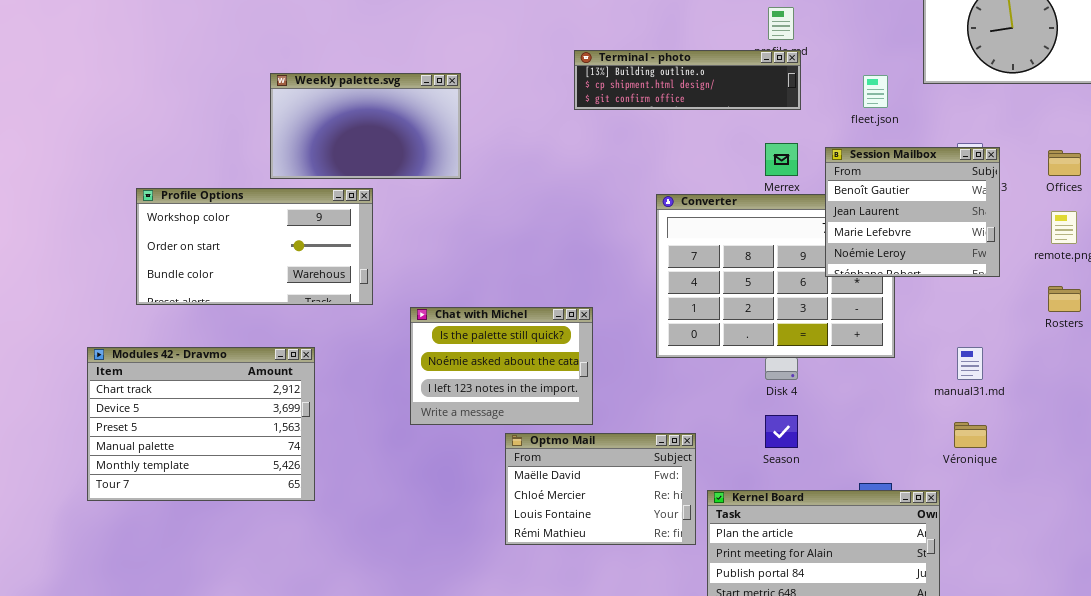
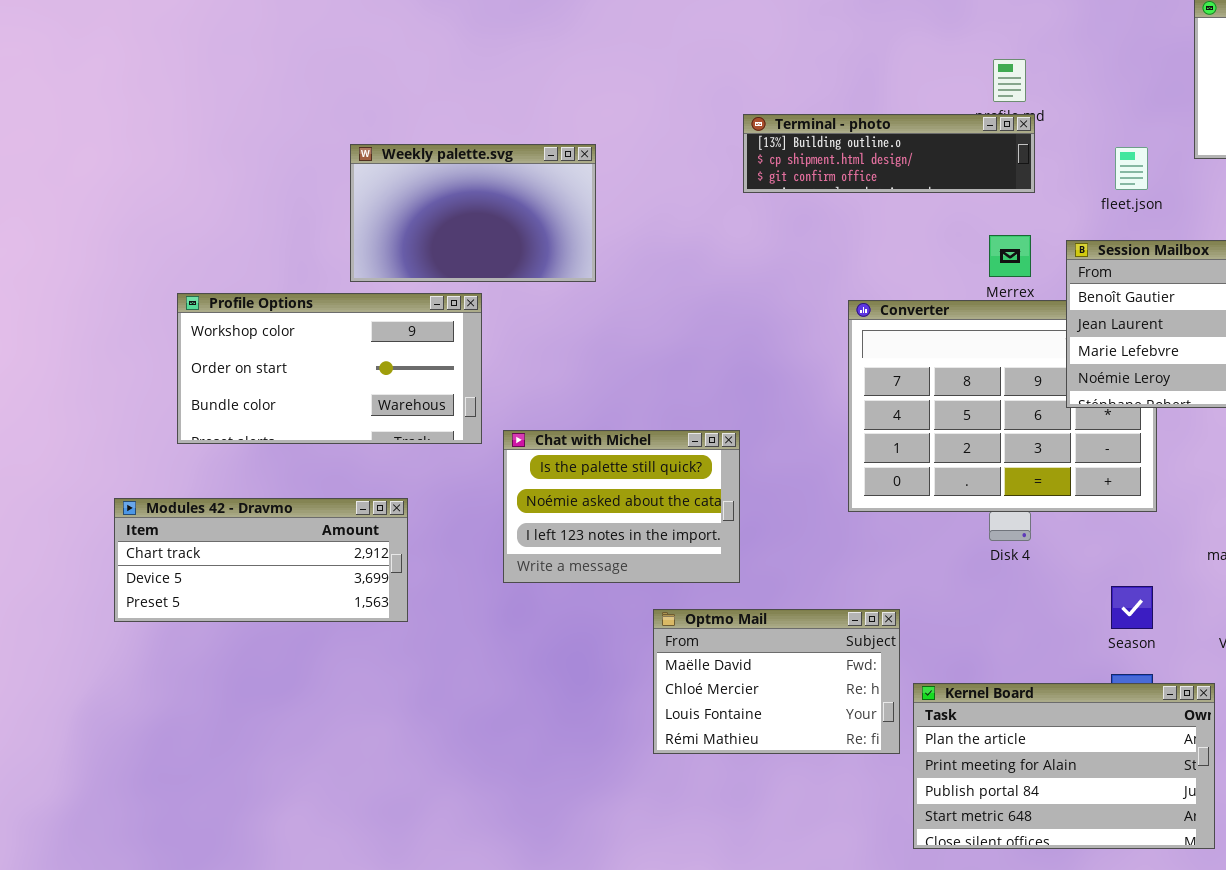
Chat with Michel: [410,307,593,425] -> [503,430,740,583], moved
Modules 42 - Dravmo: [87,347,315,501] -> [114,498,408,622], resized
Season: [765,415,798,448] -> [1111,586,1153,629], moved

